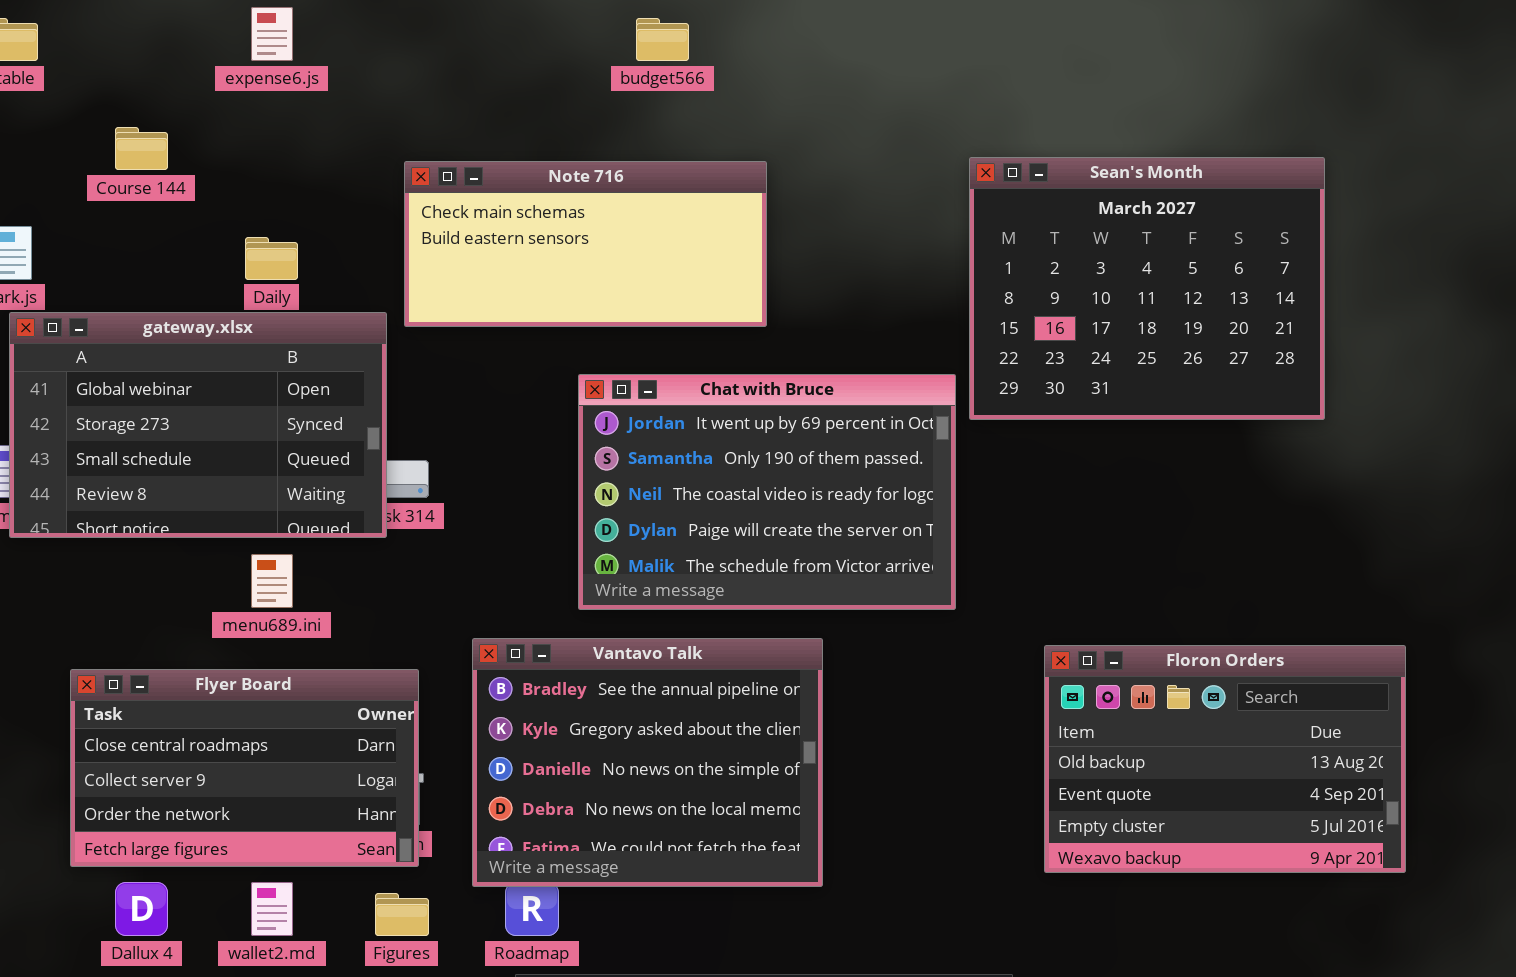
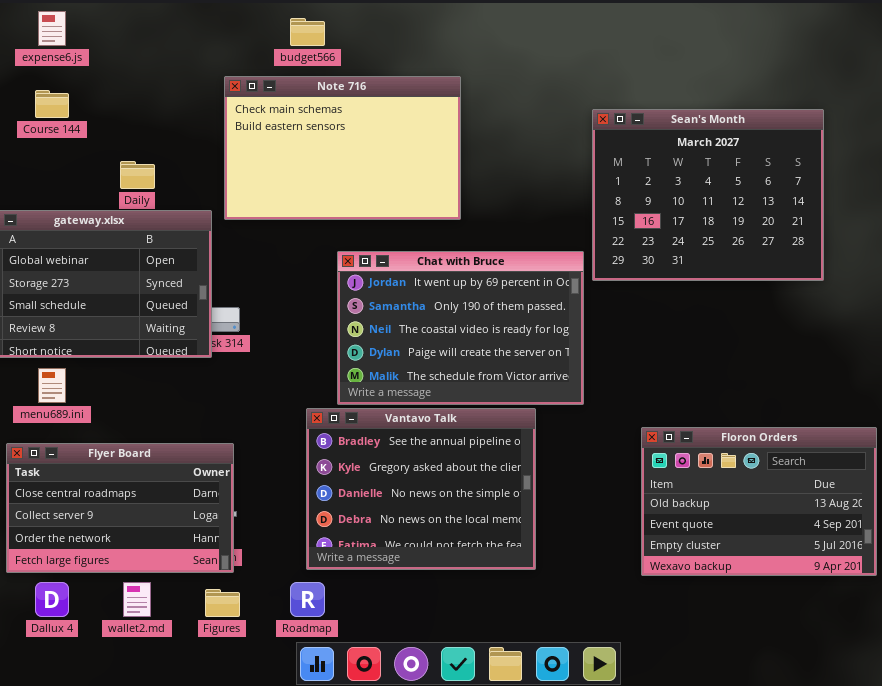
expense6.js: [251,7,293,61] -> [38,11,66,46], moved
budget566: [636,18,689,61] -> [290,18,325,46], moved
Note 716: [404,161,767,327] -> [224,76,461,220], resized
menu689.ini: [251,554,293,608] -> [38,368,66,403], moved
Vantavo Talk: [472,638,823,887] -> [306,408,536,570], moved

